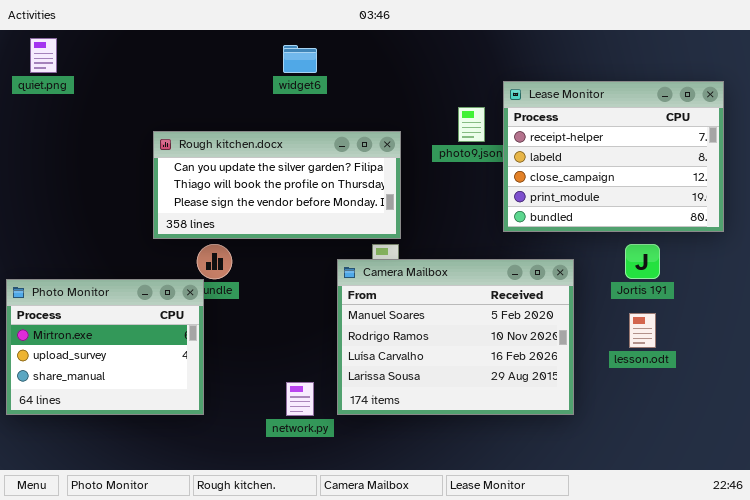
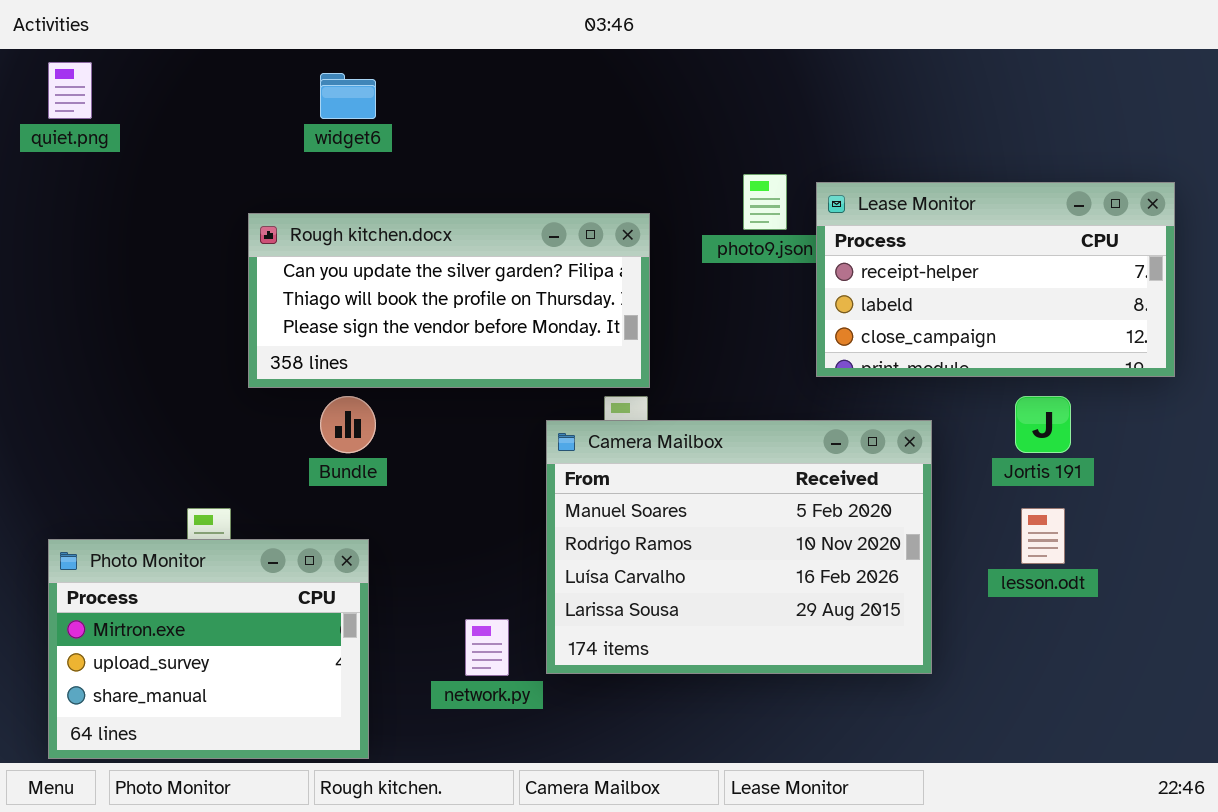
widget6: [283,45,317,73] -> [320,73,376,119], moved
Lease Monitor: [503,81,724,232] -> [816,182,1175,377], resized
Photo Monitor: [6,279,204,415] -> [48,539,369,759], moved

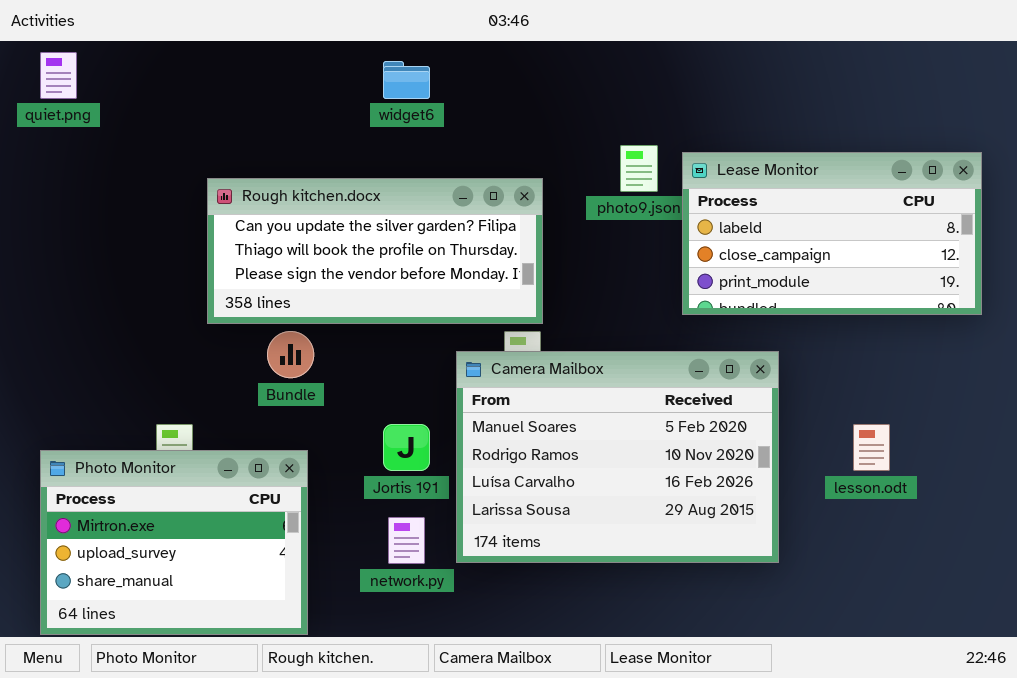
widget6: [320,73,376,119] -> [383,61,430,99], moved
Lease Monitor: [816,182,1175,377] -> [682,152,982,315], scrolled down 1 row
Jortis 191: [1015,396,1071,453] -> [383,424,430,471], moved

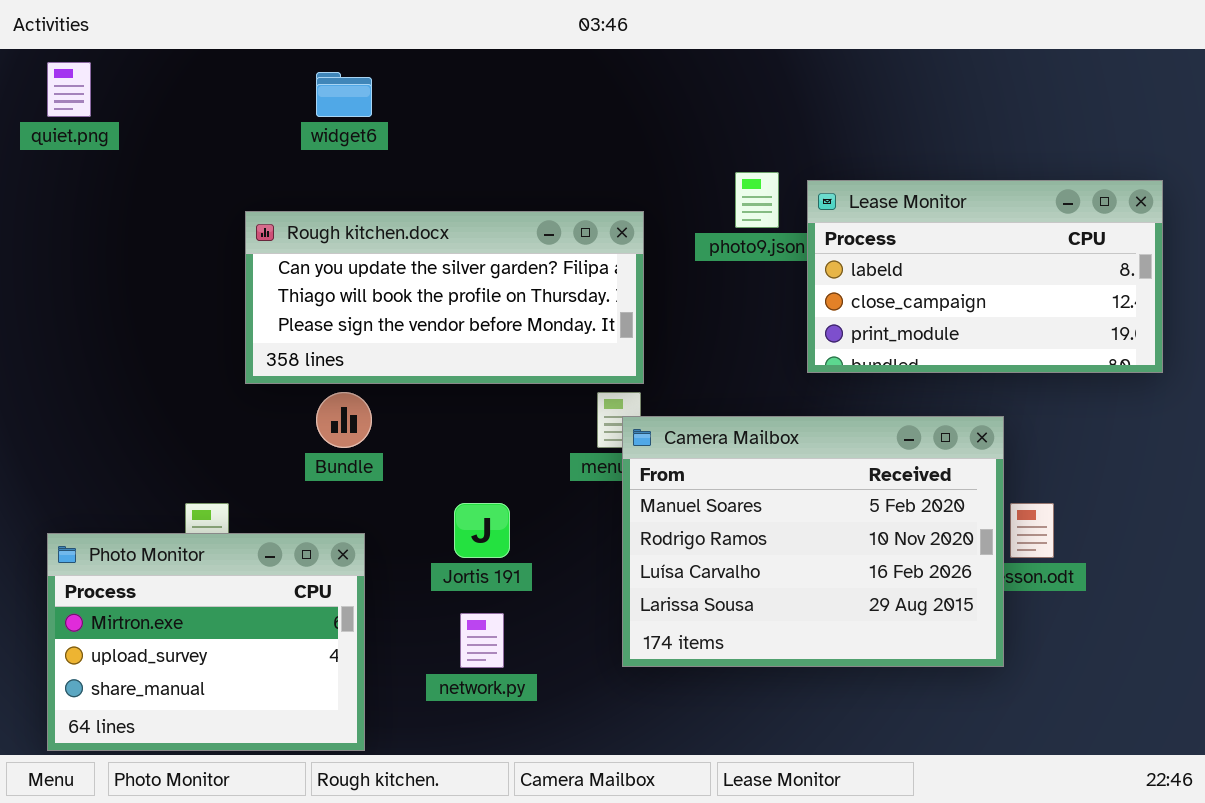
widget6: [383,61,430,99] -> [316,72,372,117], moved
Camera Mailbox: [456,351,779,563] -> [622,416,1004,667], moved

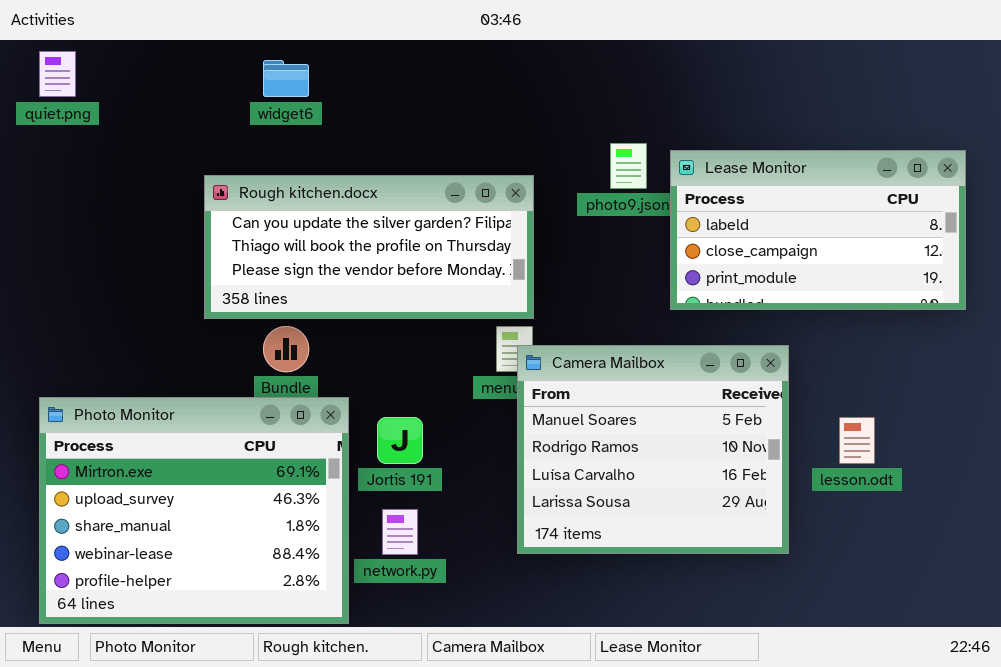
Camera Mailbox: [622,416,1004,667] -> [517,345,789,554], resized
Photo Monitor: [47,533,365,751] -> [39,397,349,624], resized

